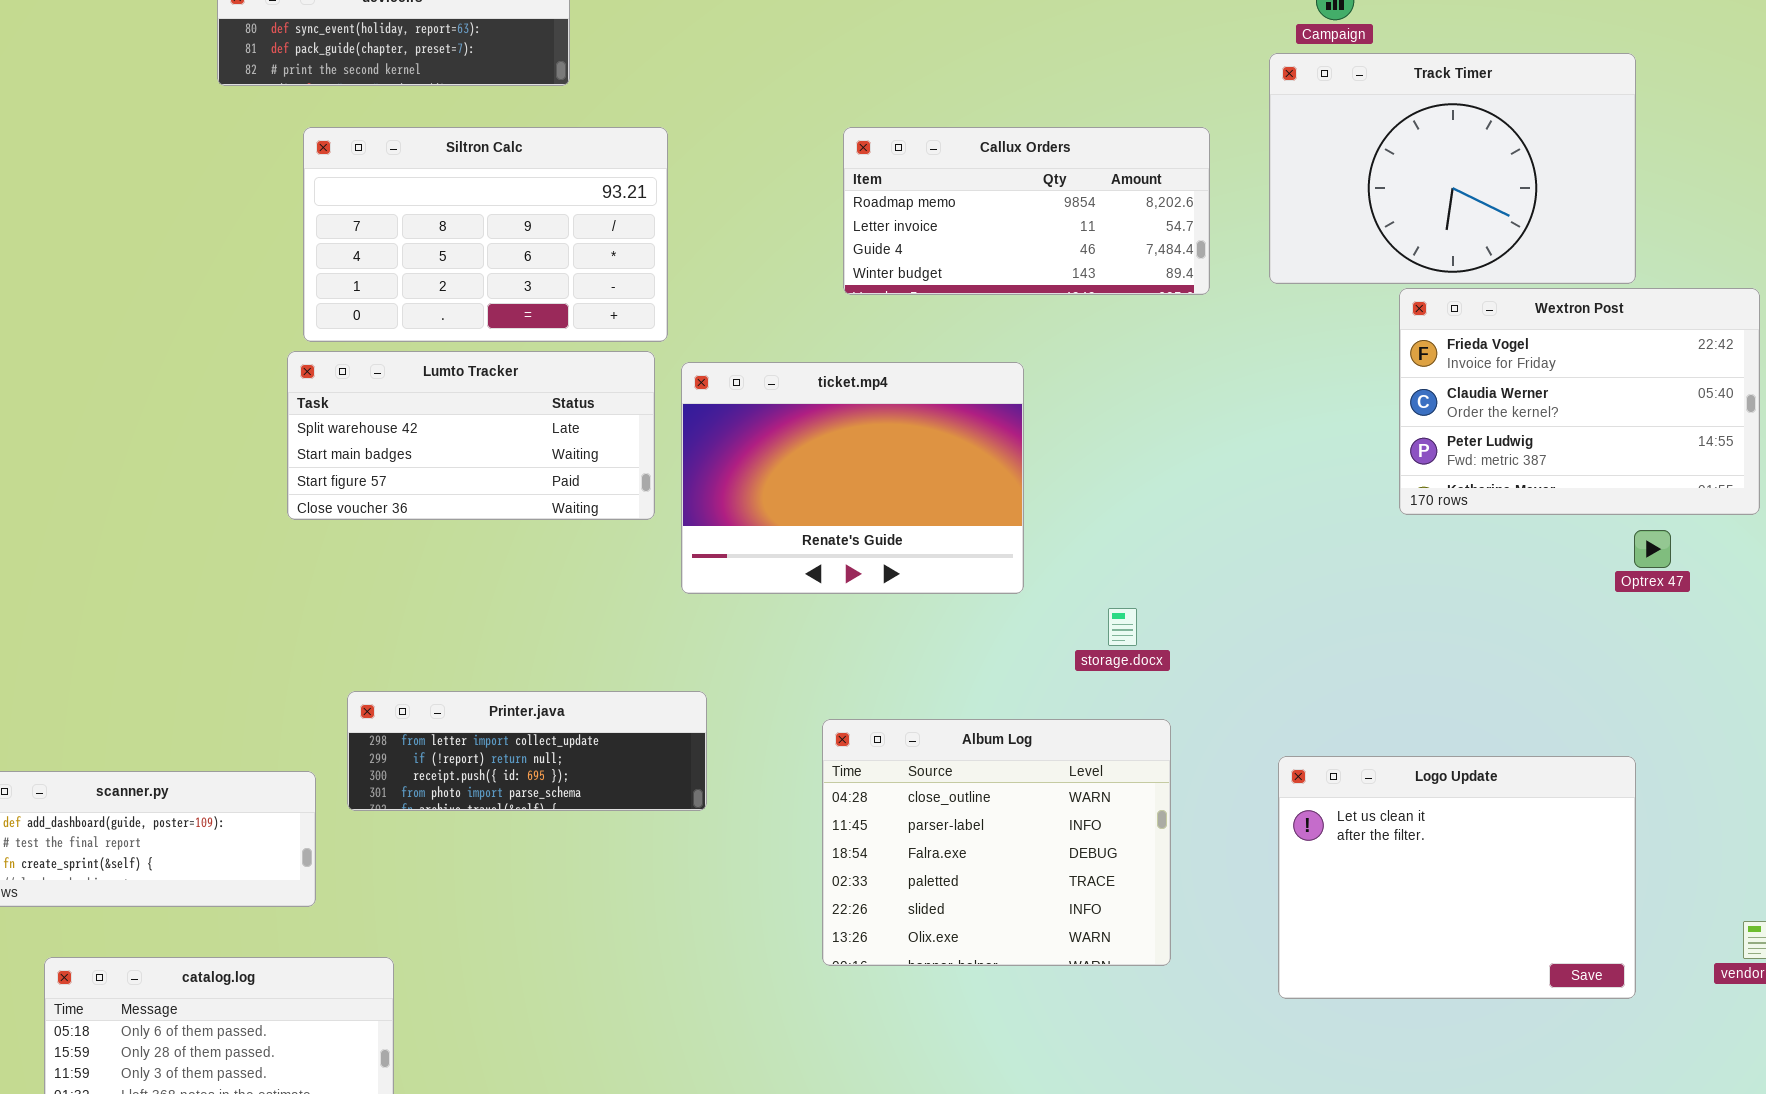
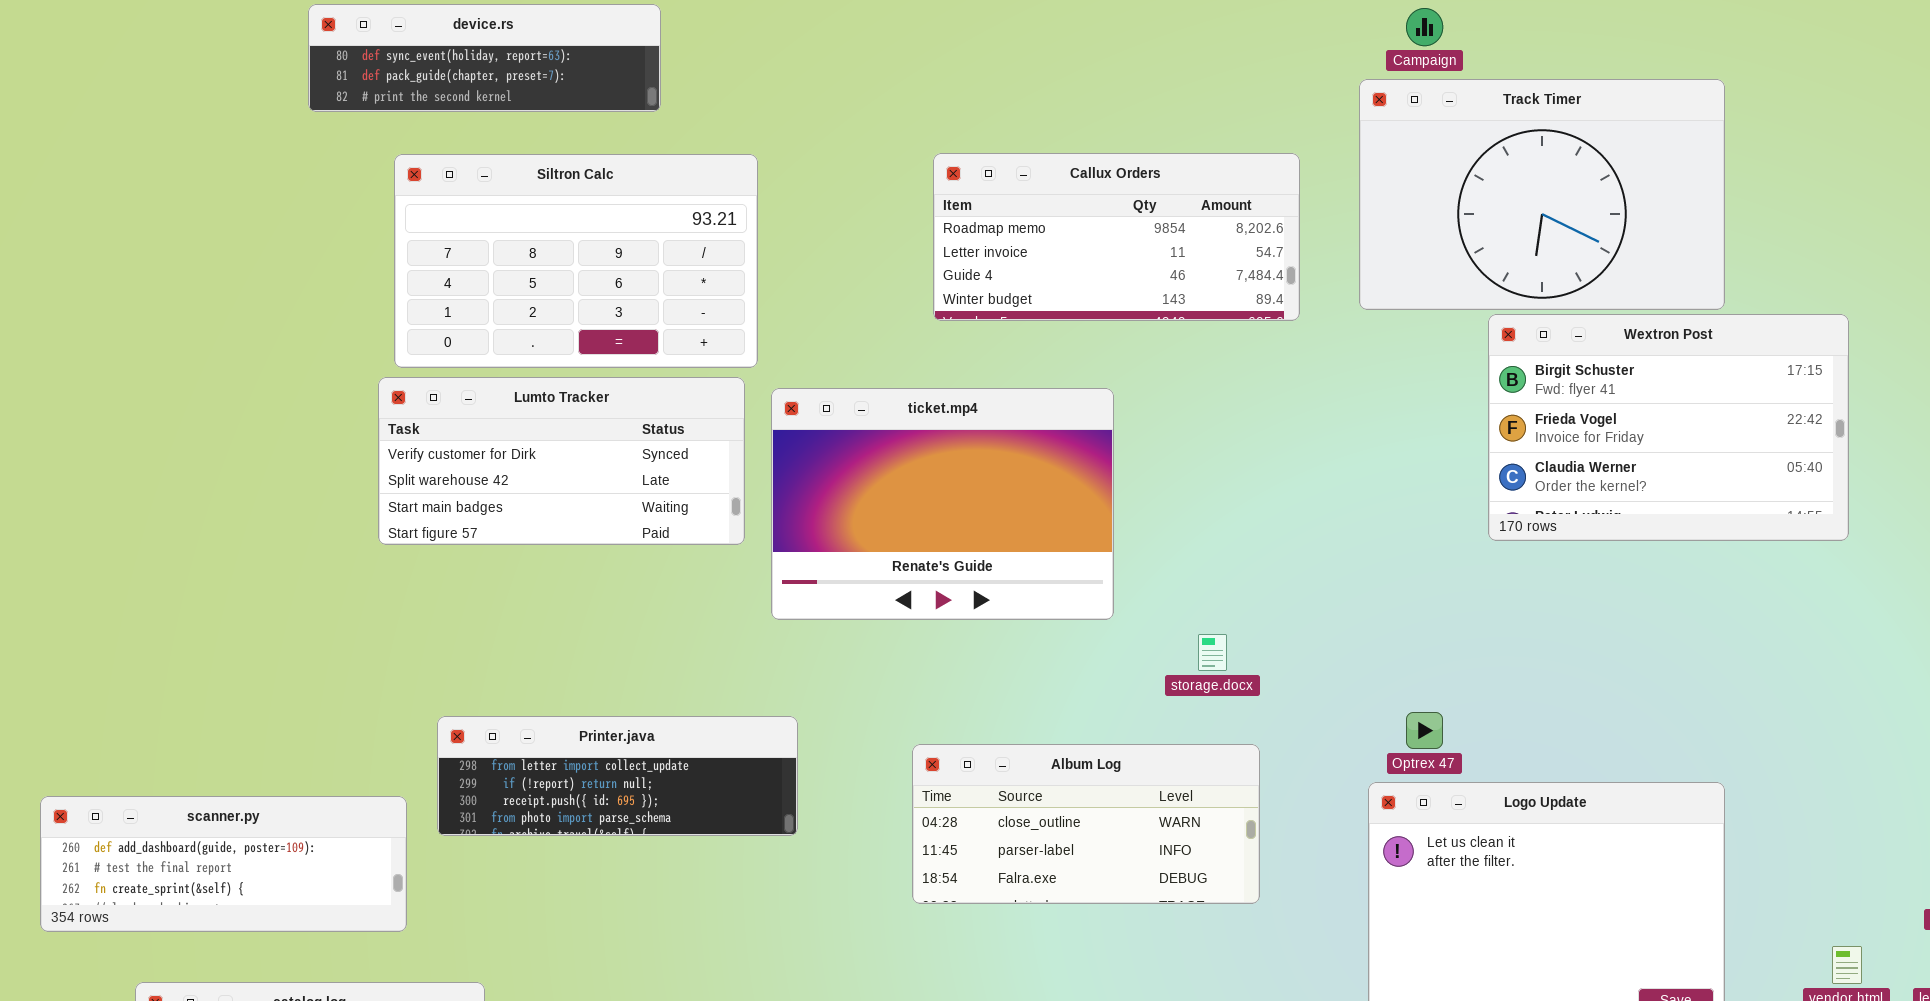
Wextron Post: [1399,288,1760,515] -> [1488,314,1849,541], scrolled up 1 row
Lumto Tracker: [287,351,655,520] -> [378,377,745,545], scrolled up 1 row
Optrex 47: [1634,530,1671,568] -> [1406,712,1443,749], moved
Album Log: [822,719,1171,966] -> [912,744,1260,904], resized

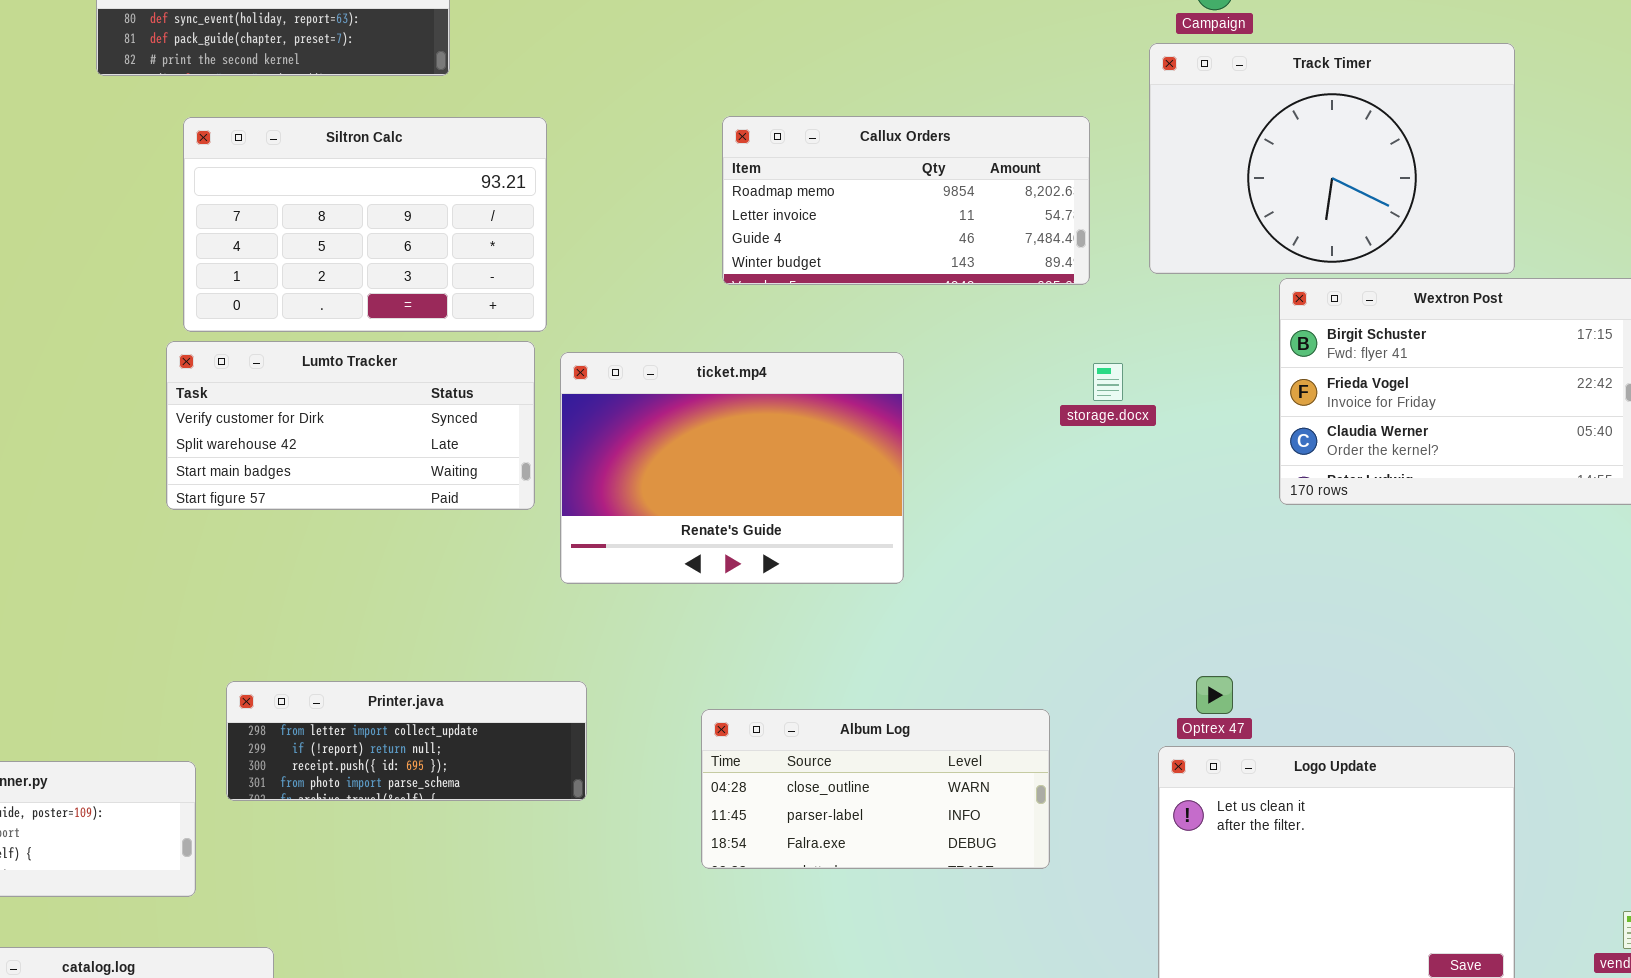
storage.docx: [1198,634,1227,671] -> [1093,363,1123,401], moved

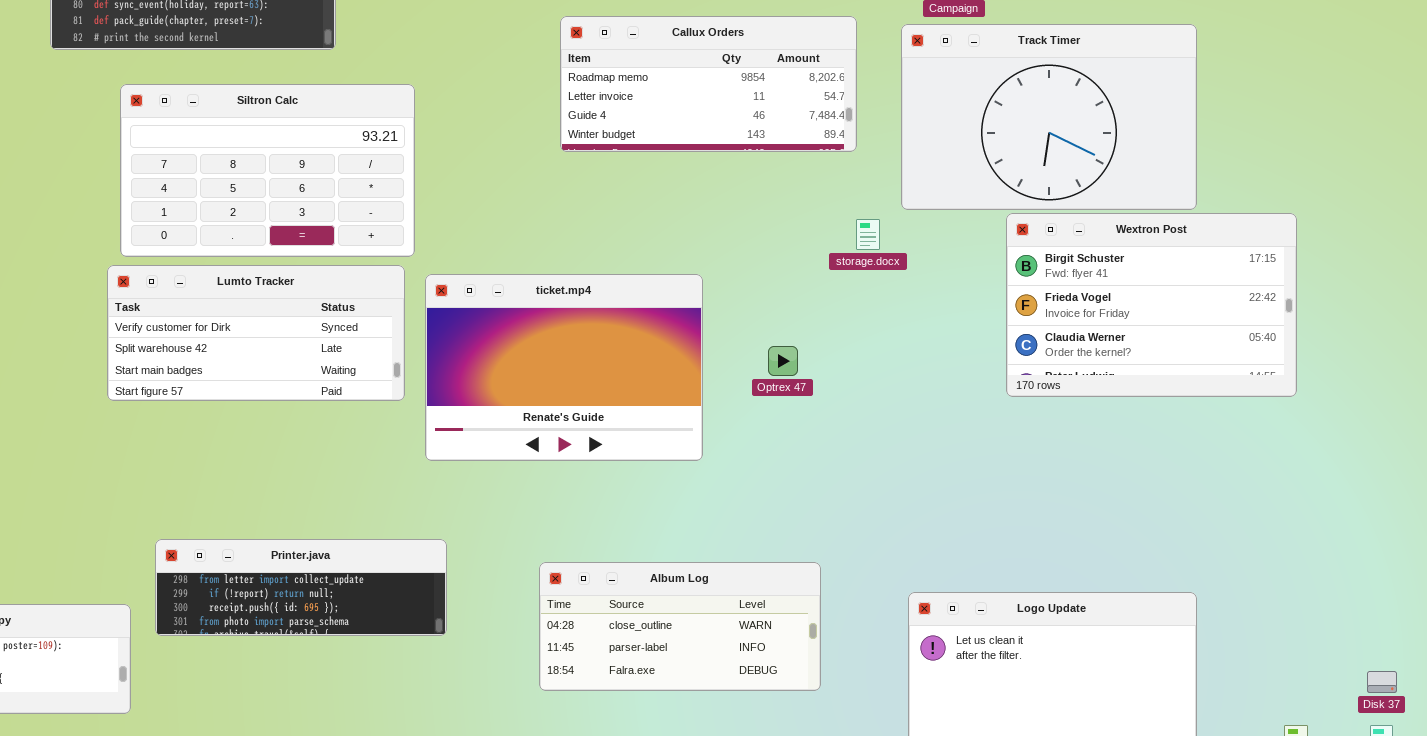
Callux Orders: [722,116,1090,285] -> [560,16,857,152], moved
storage.docx: [1093,363,1123,401] -> [856,219,880,250], moved
Optrex 47: [1196,676,1233,714] -> [768,346,798,376], moved

